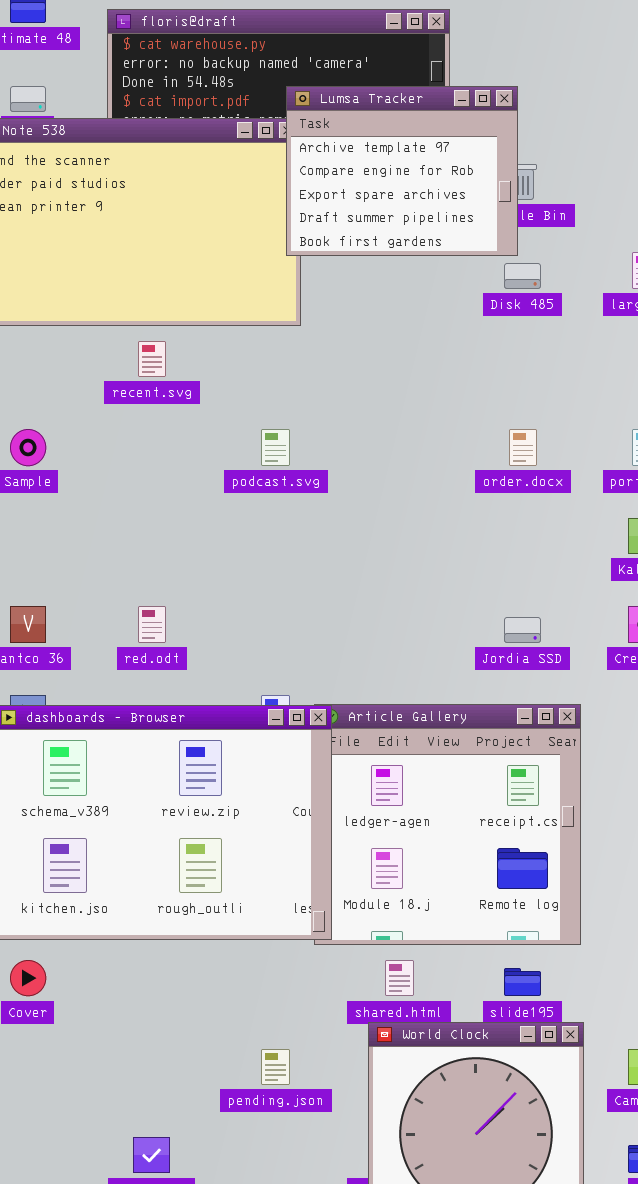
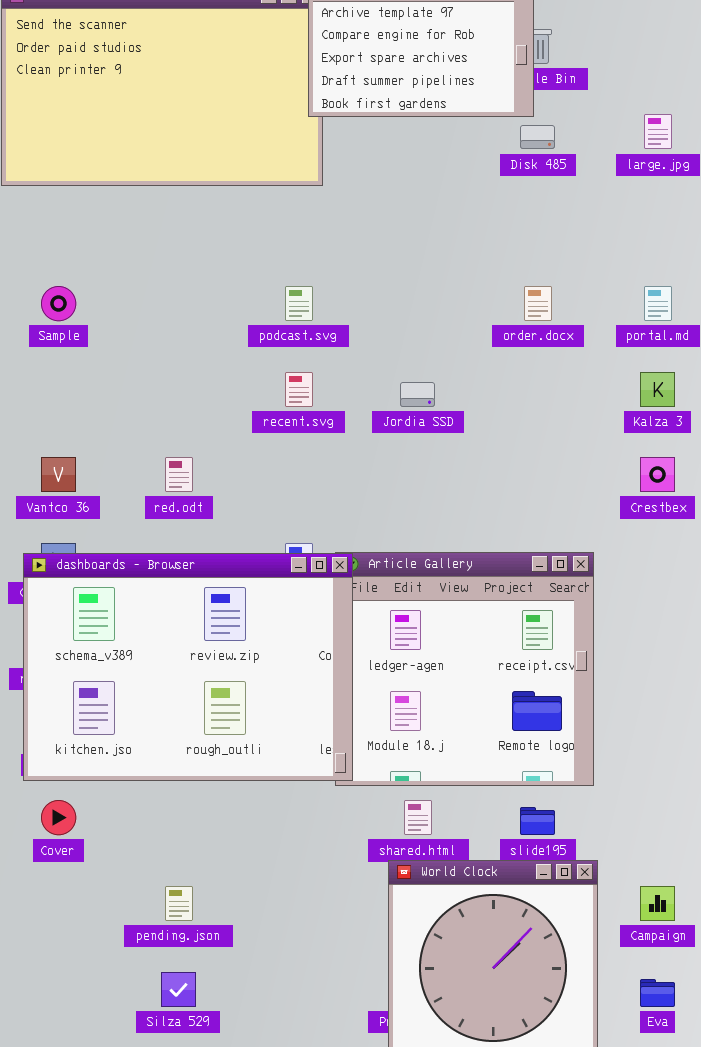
recent.svg: [138,341,166,377] -> [285,372,313,407], moved
Jordia SSD: [504,617,541,643] -> [400,382,435,407], moved
pending.json: [261,1049,290,1085] -> [165,886,193,921], moved

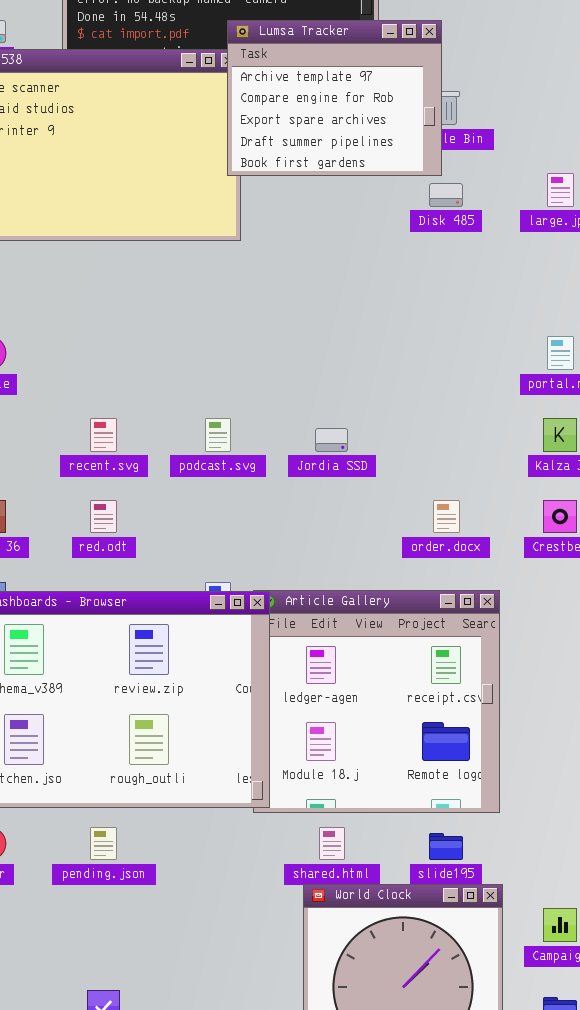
podcast.svg: [285,286,313,321] -> [205,418,231,452], moved
order.docx: [524,286,552,321] -> [433,500,460,533], moved
recent.svg: [285,372,313,407] -> [90,418,117,452], moved
pending.json: [165,886,193,921] -> [90,827,117,860], moved

